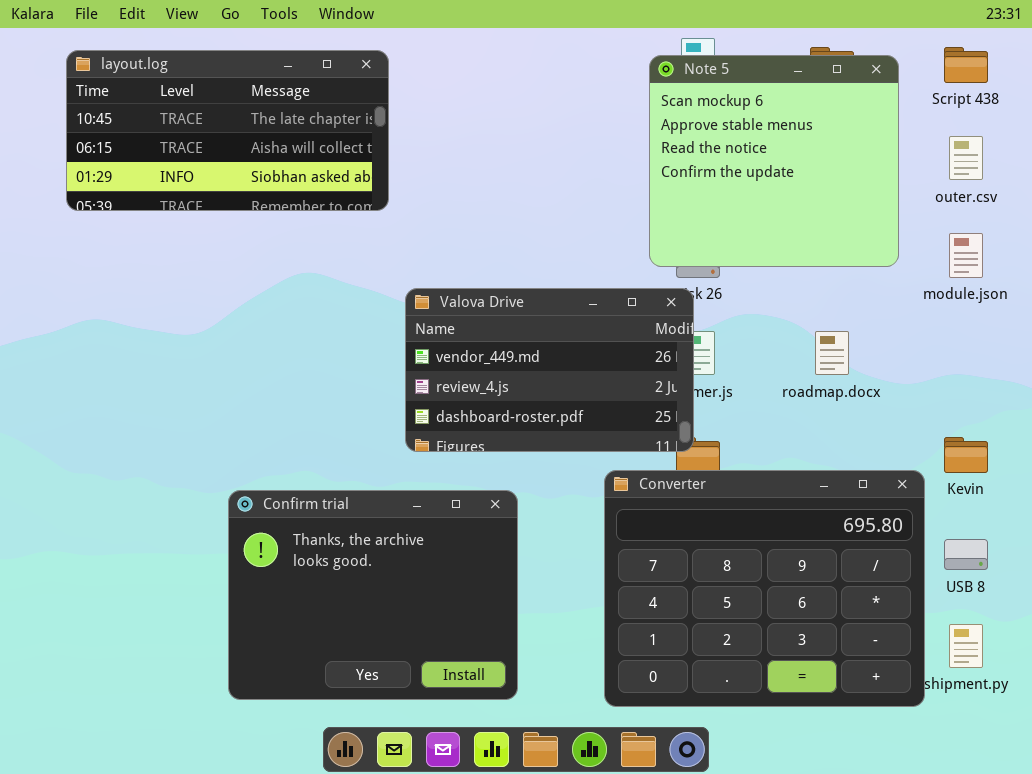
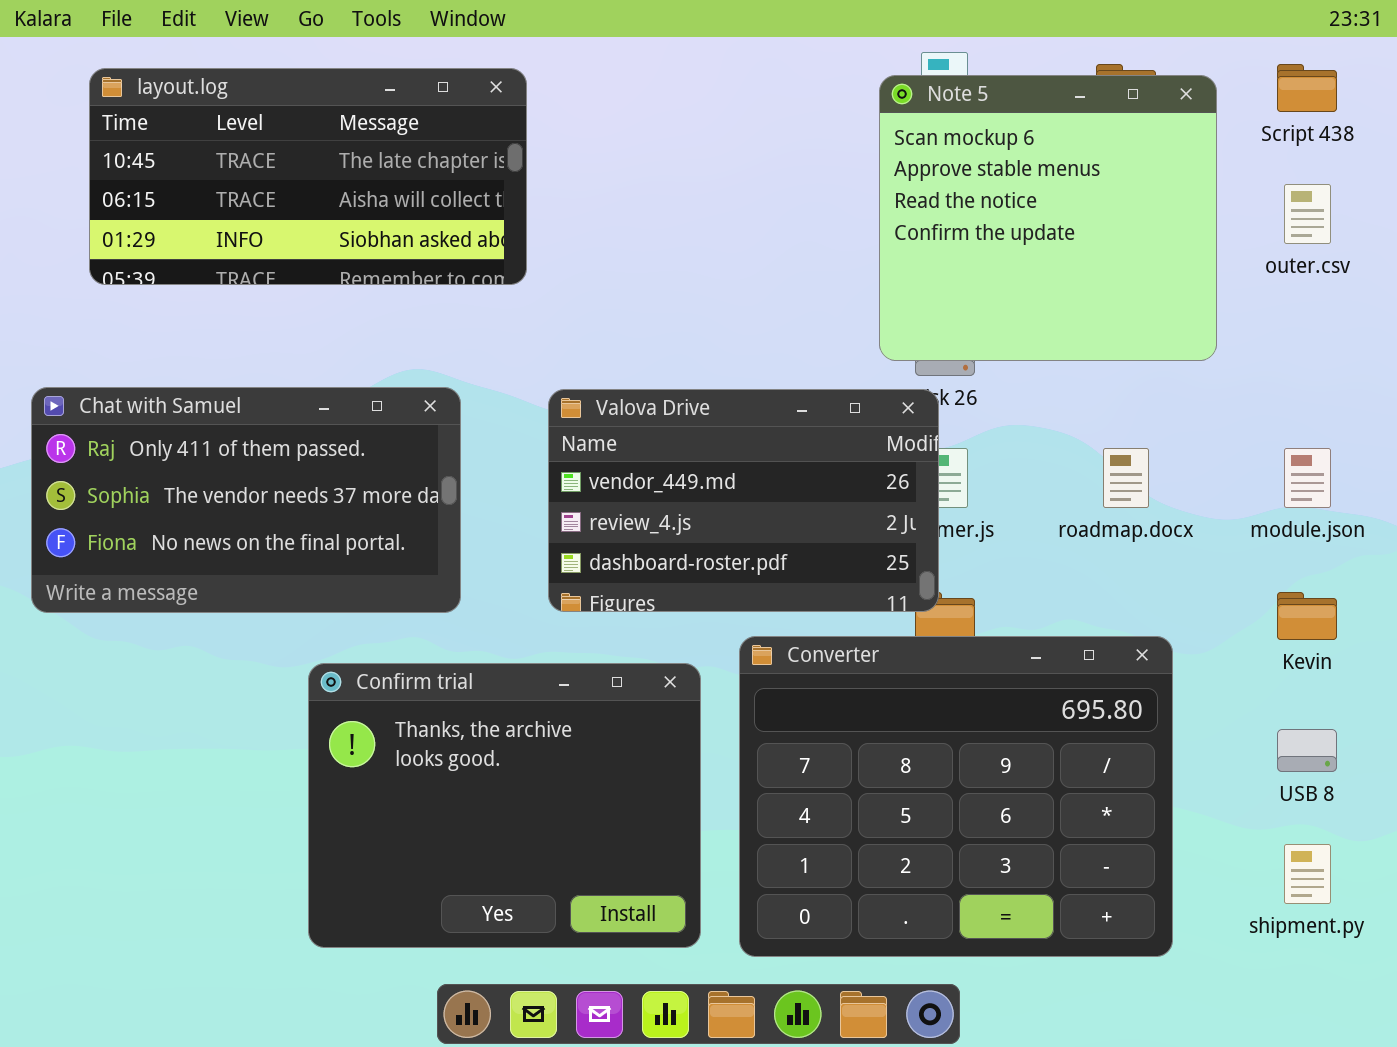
module.json: [949,233,983,278] -> [1284,448,1331,508], moved
Chat with Samuel: none -> [31,387,461,613], opened
Converter: [604,470,925,707] -> [739,636,1173,957], moved

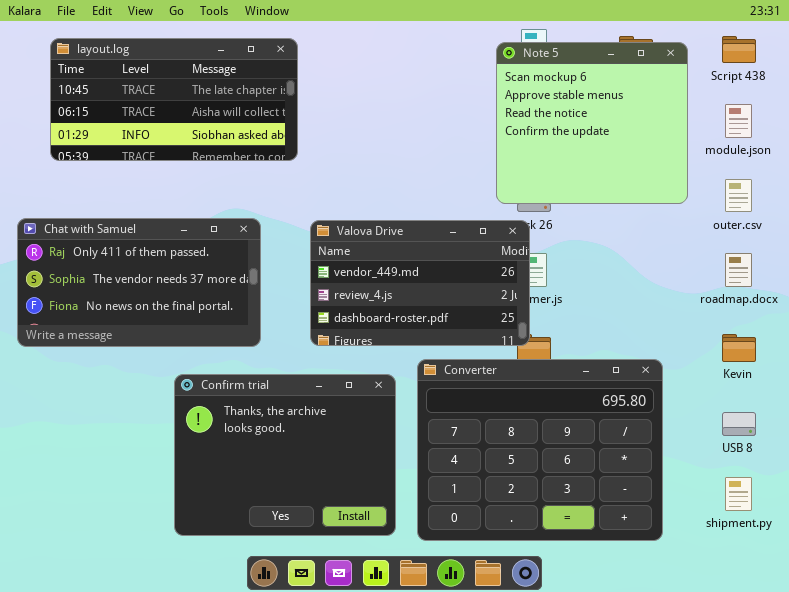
outer.csv: [1284,184,1331,244] -> [725,179,752,212], moved
roadmap.docx: [1103,448,1149,508] -> [725,253,752,287], moved
module.json: [1284,448,1331,508] -> [725,104,752,138], moved

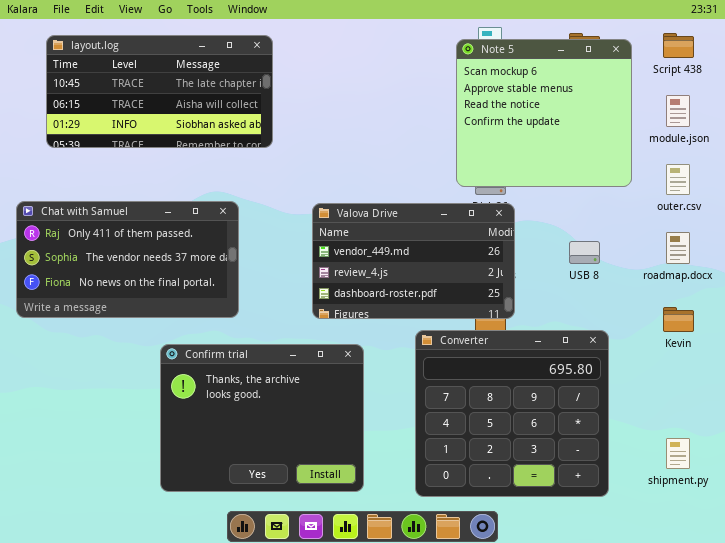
Valova Drive: [310,220,530,346] -> [312,203,515,319], moved
Converter: [417,359,663,541] -> [415,330,609,497], resized
USB 8: [722,412,756,436] -> [569,241,600,264], moved

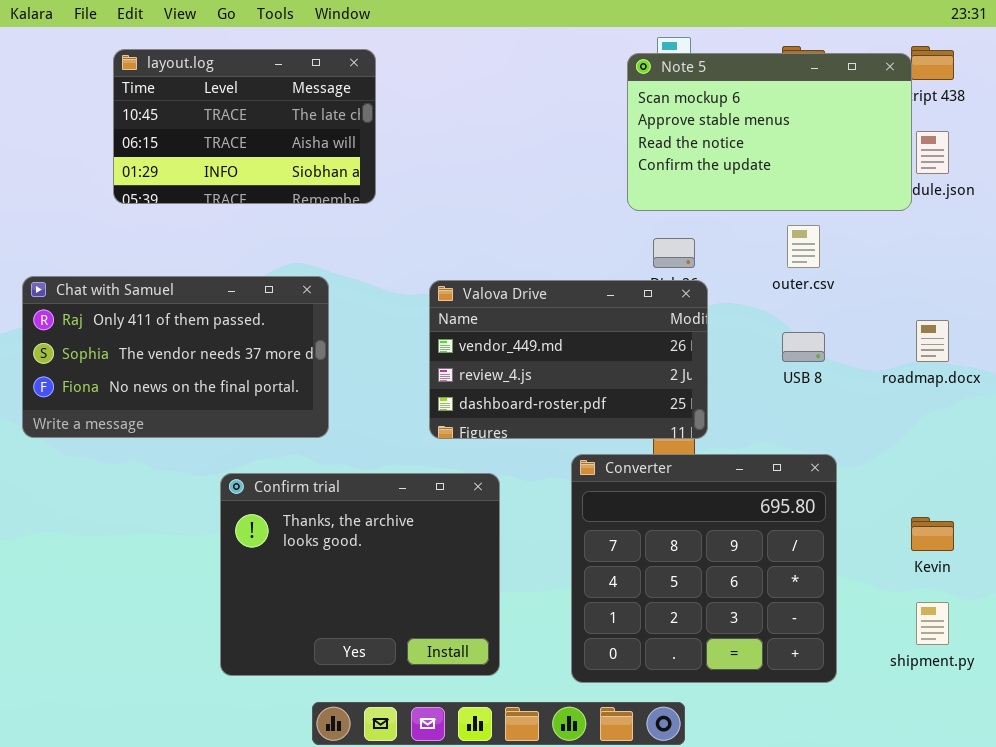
layout.log: [46,35,273,148] -> [113,49,376,204], resized
Note 5: [456,39,632,187] -> [627,53,912,211], resized
outer.csv: [666,164,690,195] -> [787,225,820,268], moved
Kevin: [663,307,694,332] -> [911,517,954,551], moved

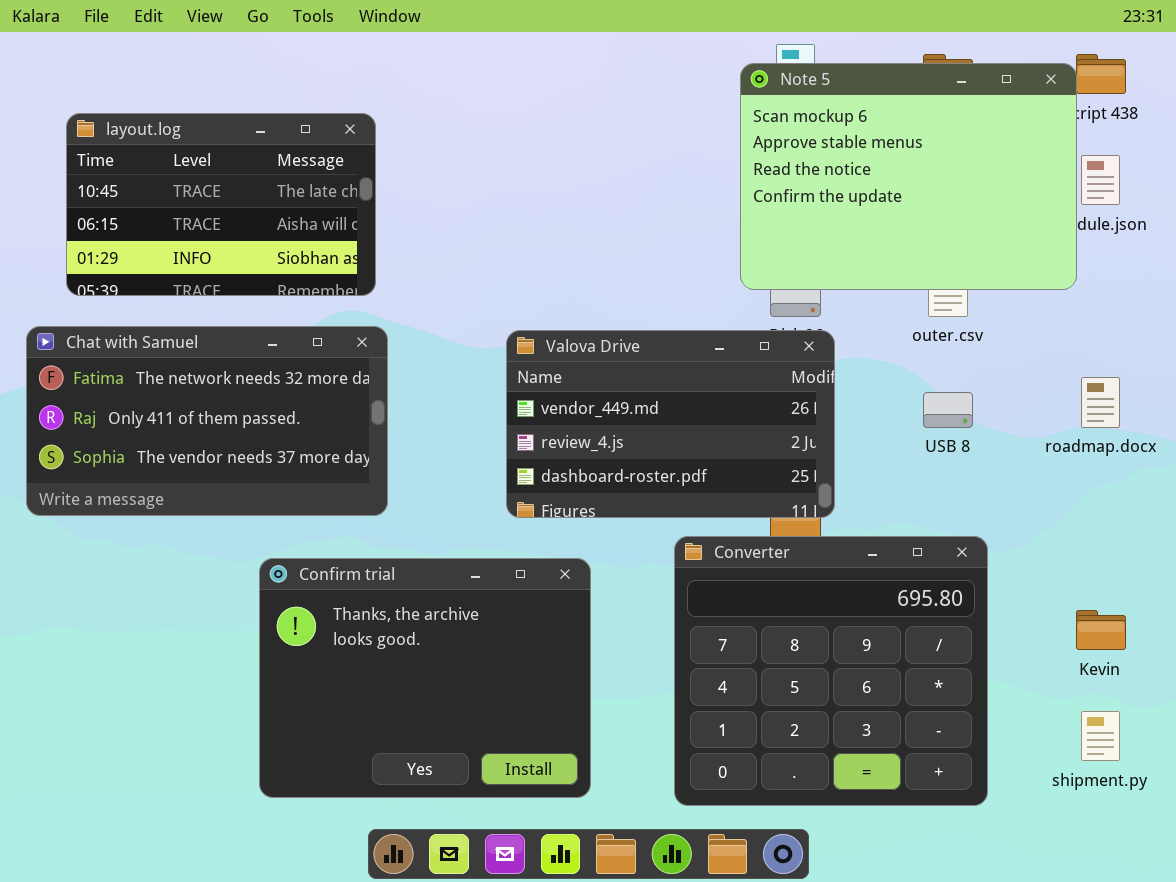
layout.log: [113,49,376,204] -> [66,113,376,296], moved
Note 5: [627,53,912,211] -> [740,63,1077,290], resized
Chat with Samuel: [22,276,329,438] -> [26,326,388,516], scrolled up 1 row

